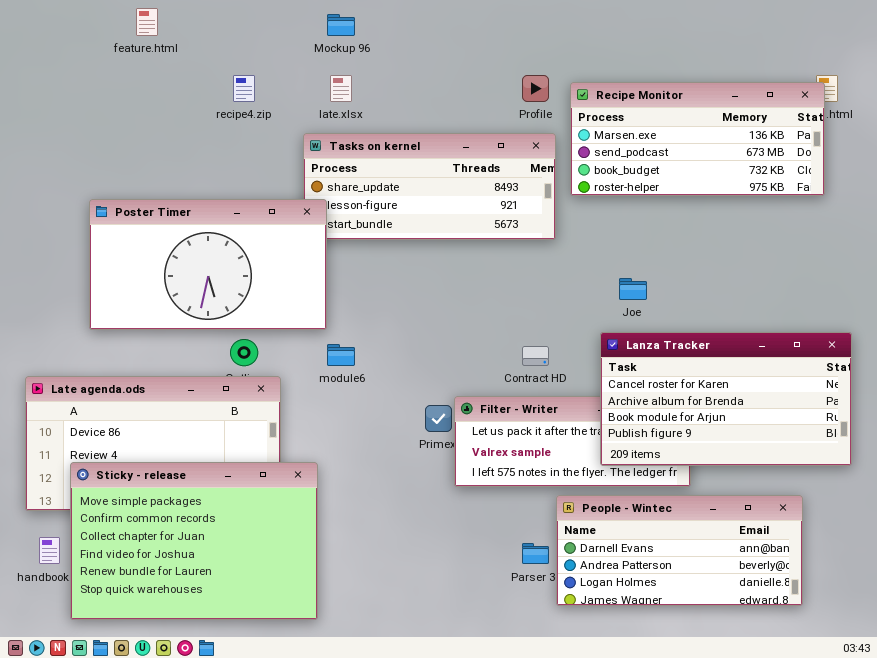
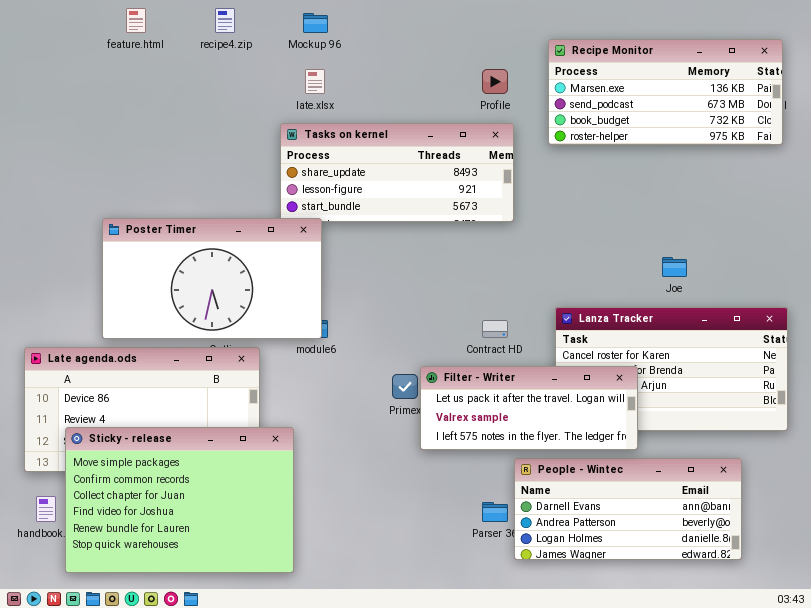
recipe4.zip: [233,75,255,102] -> [215,8,235,33], moved
Recipe Monitor: [570,82,825,196] -> [548,39,783,145], moved
Poster Timer: [89,199,327,330] -> [102,218,322,339], moved
Joe: [619,278,647,300] -> [662,257,687,277], moved
Filter - Writer: [454,396,691,487] -> [420,366,638,450], raised

